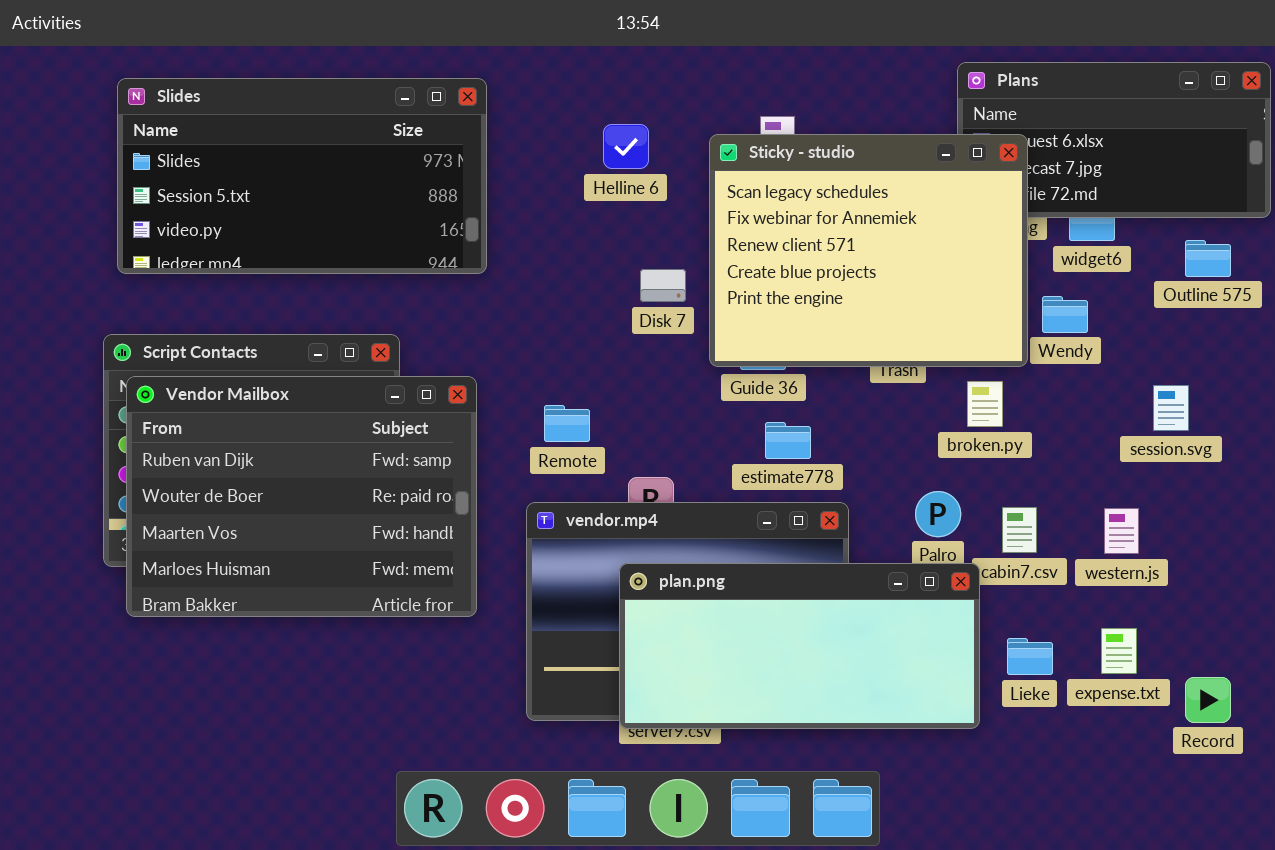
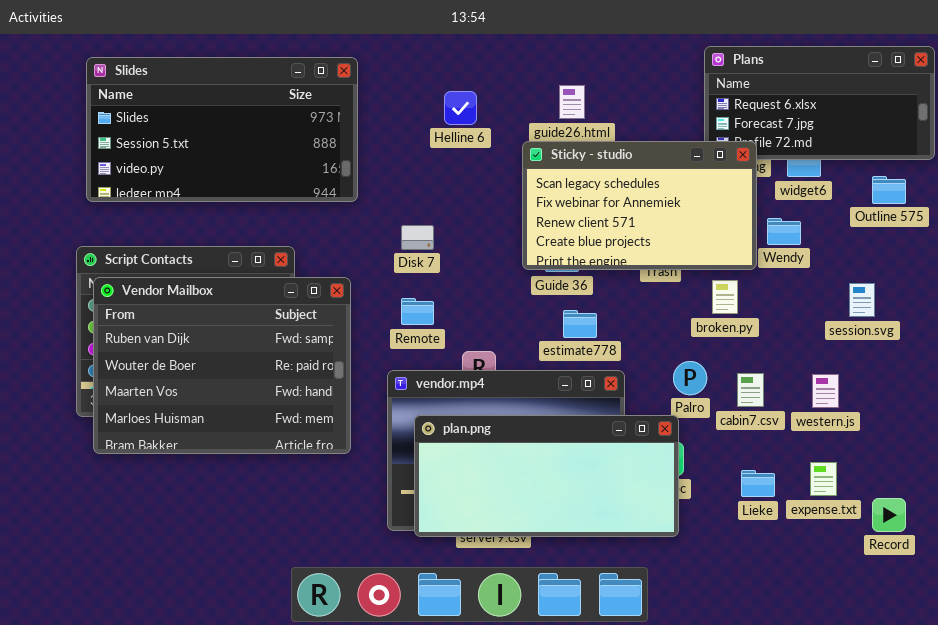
Sticky - studio: [709,134,1028,367] -> [522,141,757,270], resized
Disk 7: [640,269,686,302] -> [401,225,434,250], moved
plan.png: [619,563,980,729] -> [414,415,679,537], moved

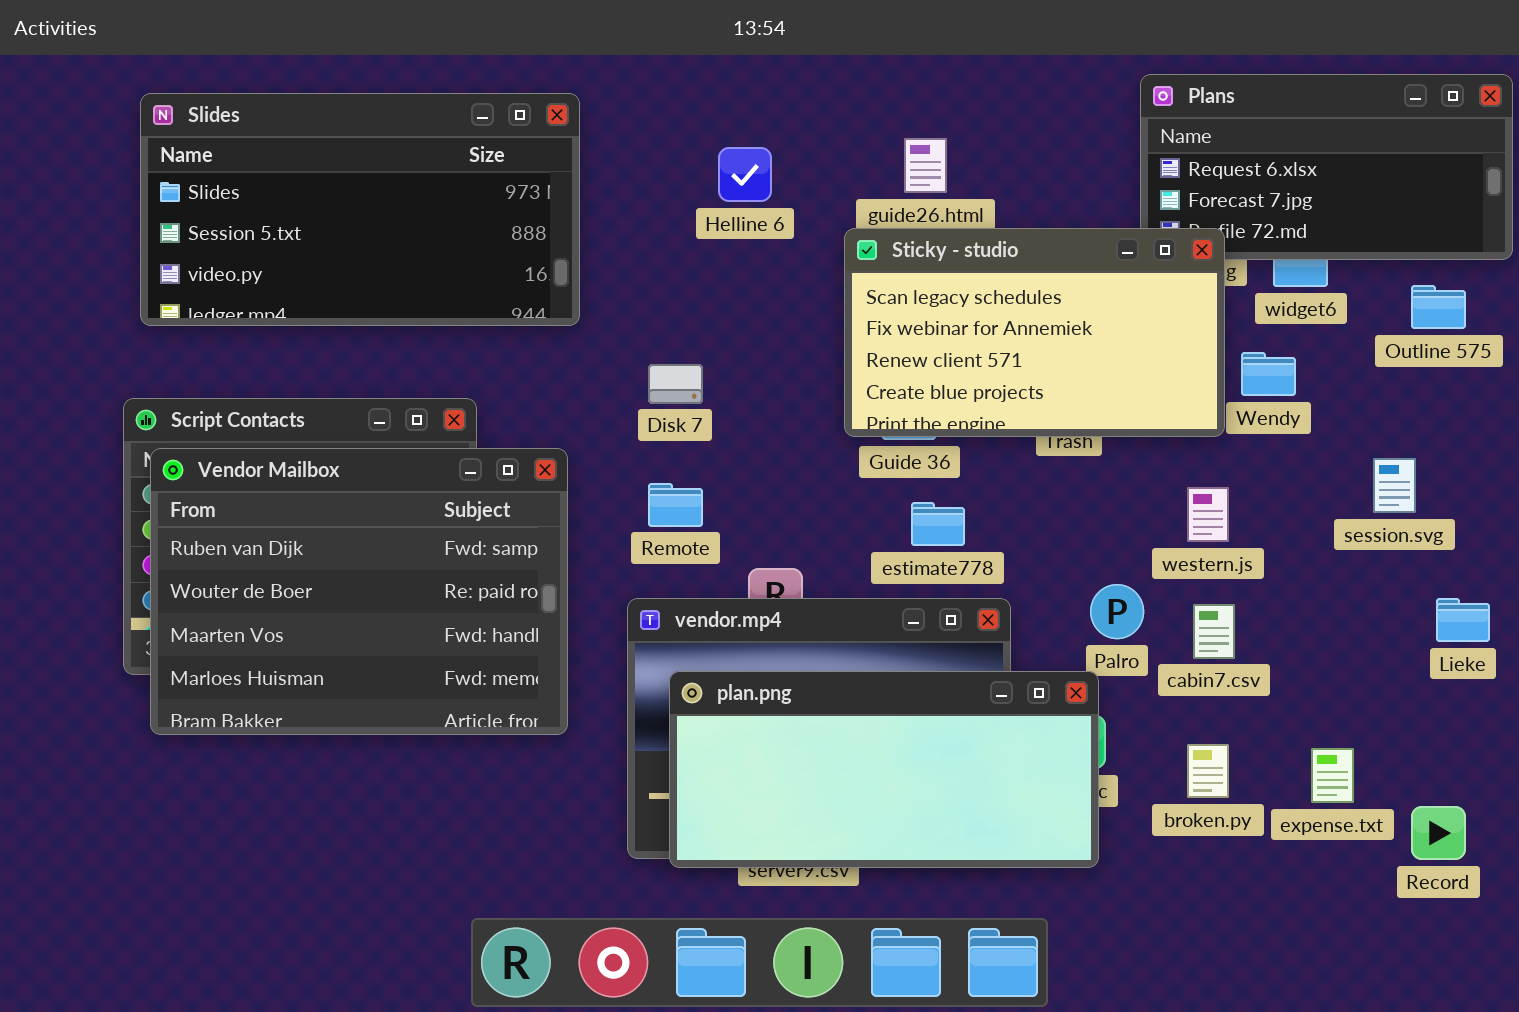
broken.py: [712,280,738,314] -> [1187,744,1229,798], moved
western.js: [812,374,839,408] -> [1187,487,1229,542], moved
Lieke: [741,470,775,497] -> [1436,598,1490,642], moved

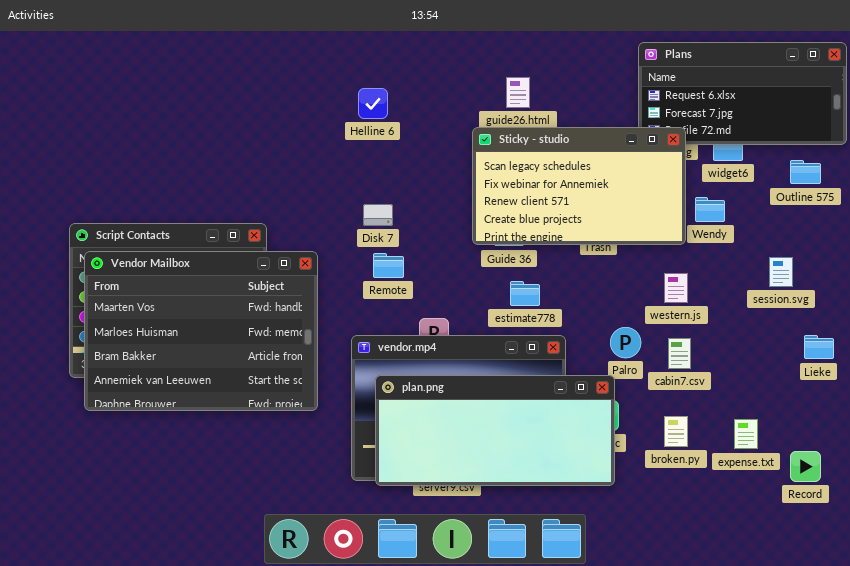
Slides: [140,93,580,326] -> none, closed
Helline 6: [718,147,772,202] -> [358,88,388,119], moved
Vendor Mailbox: [150,448,568,735] -> [84,251,318,411], scrolled down 2 rows
Remote: [648,483,703,527] -> [373,253,404,278], moved

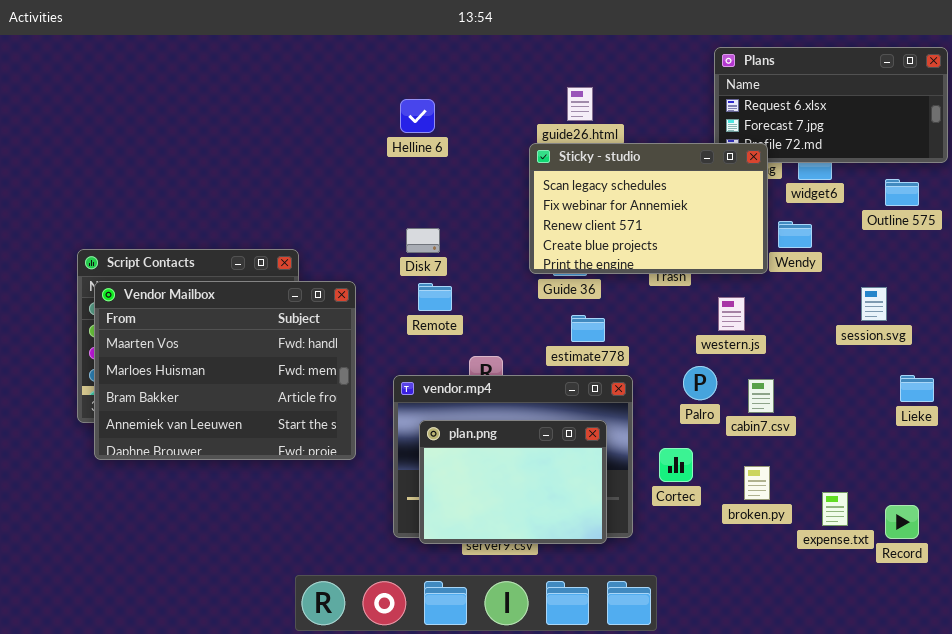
western.js: [664,273,688,303] -> [718,297,745,331], moved
plan.png: [375,375,615,486] -> [419,420,607,544], resized
expense.txt: [734,419,758,449] -> [822,492,848,526], moved

